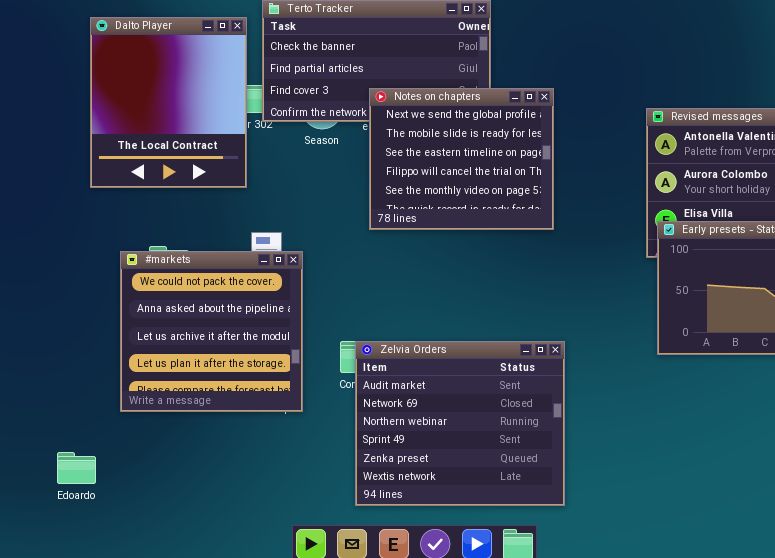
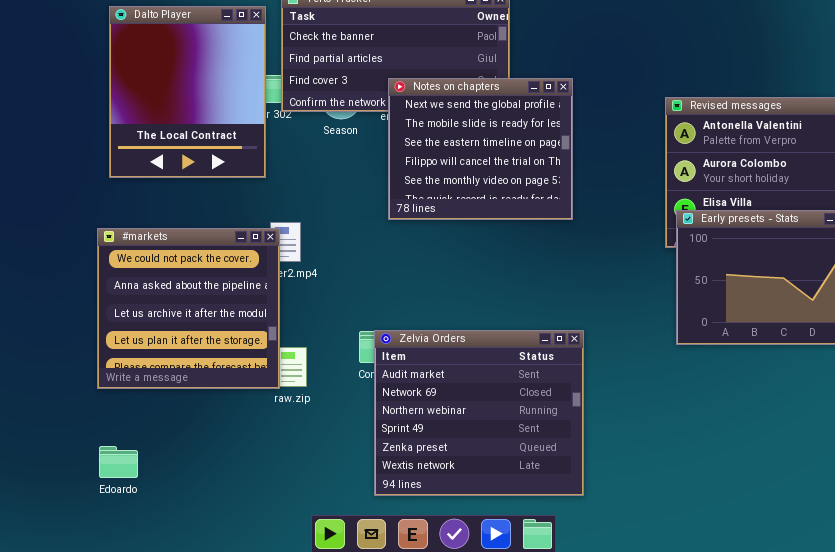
#markets: [120,251,303,412] -> [97,228,280,389], moved
Edoardo: [57,452,96,484] -> [99,446,138,478], moved

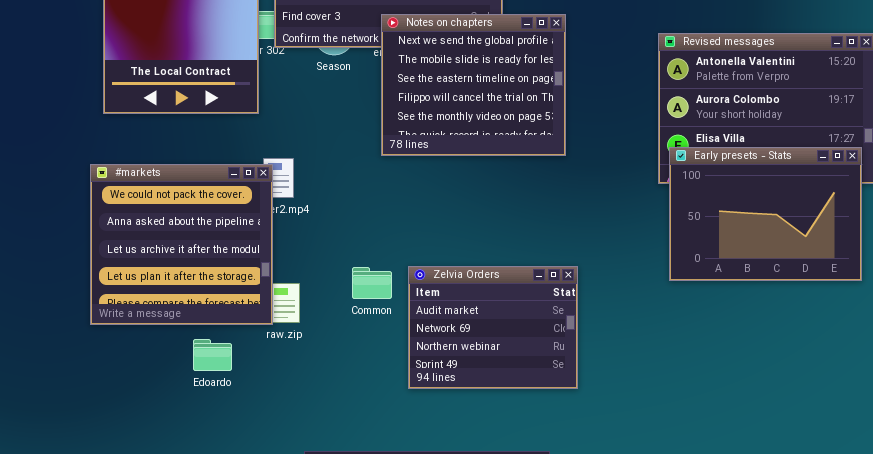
Zelvia Orders: [374,330,584,496] -> [408,266,578,389], resized
Edoardo: [99,446,138,478] -> [193,339,232,371], moved

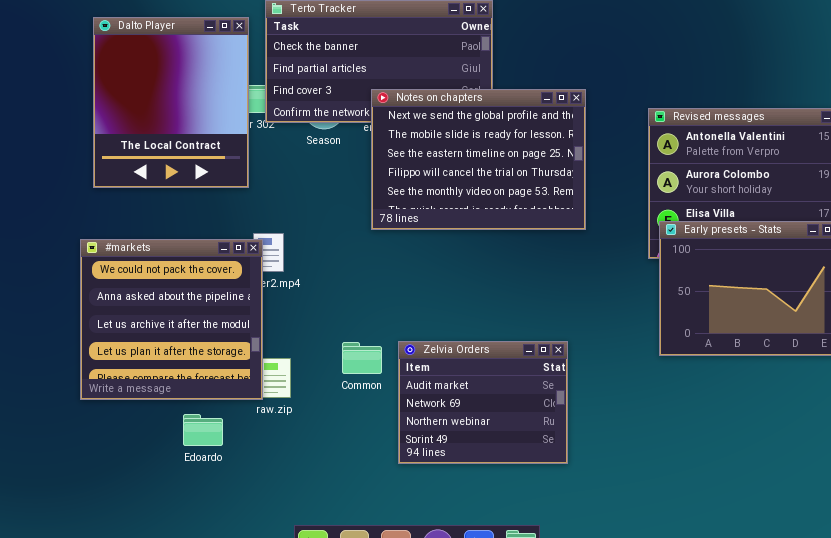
Notes on chapters: [381,14,566,156] -> [371,89,586,230], resized

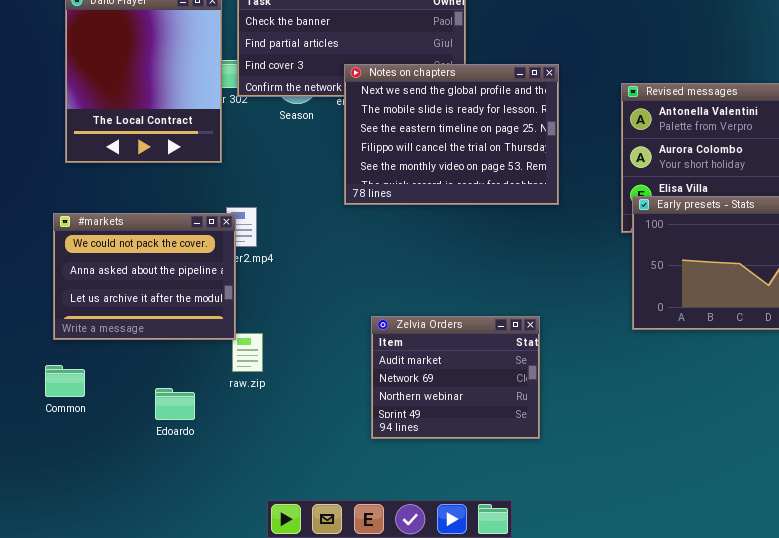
#markets: [80,239,263,400] -> [53,213,236,340], resized
Common: [342,342,382,374] -> [45,365,85,397], moved

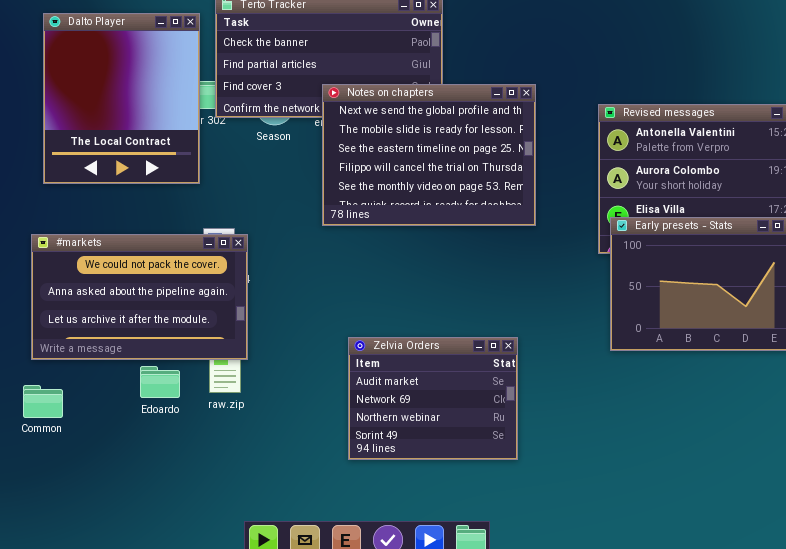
#markets: [53,213,236,340] -> [31,234,248,360], resized
Edoardo: [155,388,195,420] -> [140,366,180,398], moved

